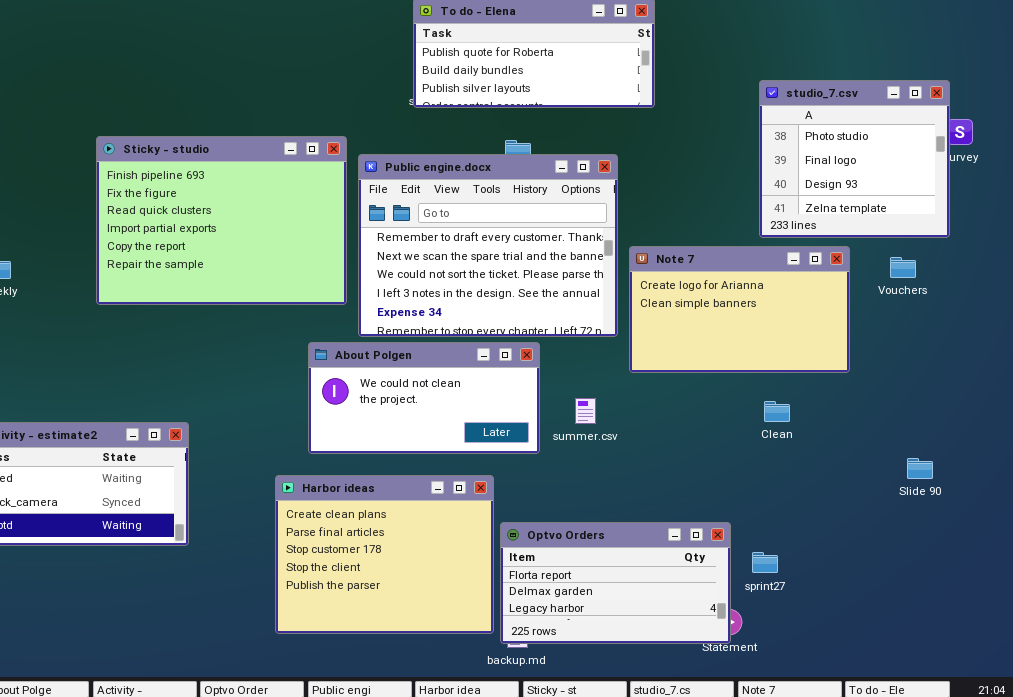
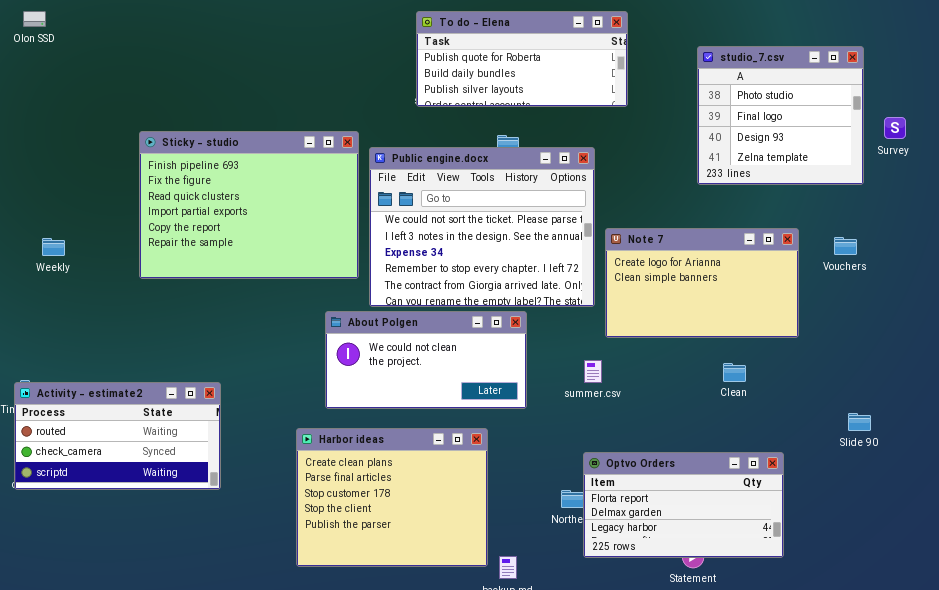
studio_7.csv: [759,80,950,238] -> [697,46,864,185], moved
Public engine.docx: [358,154,618,337] -> [369,147,595,307], scrolled down 2 rows
summer.csv: [575,398,596,424] -> [584,360,602,383], moved
Optvo Orders: [500,522,731,644] -> [583,452,784,558], moved

